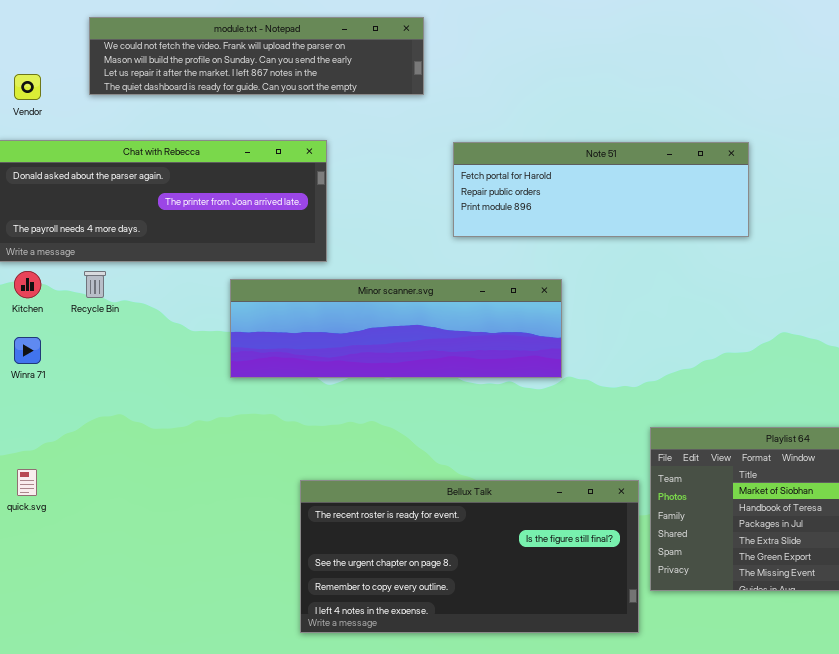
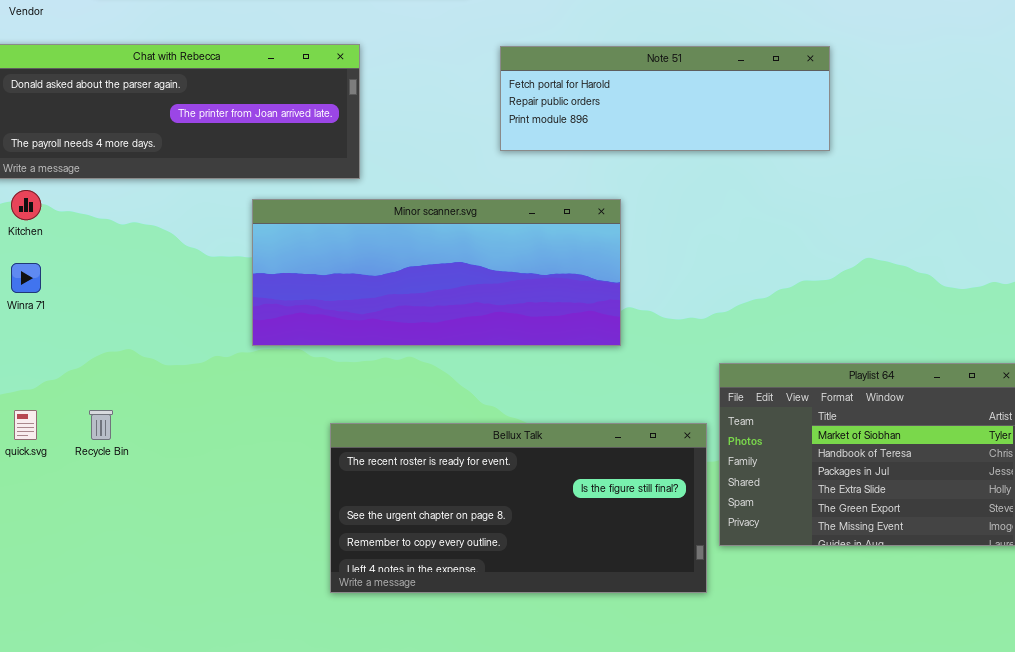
Recycle Bin: [84,271,106,298] -> [89,410,113,440], moved
Minor scanner.svg: [230,279,562,378] -> [252,199,621,346], resized

